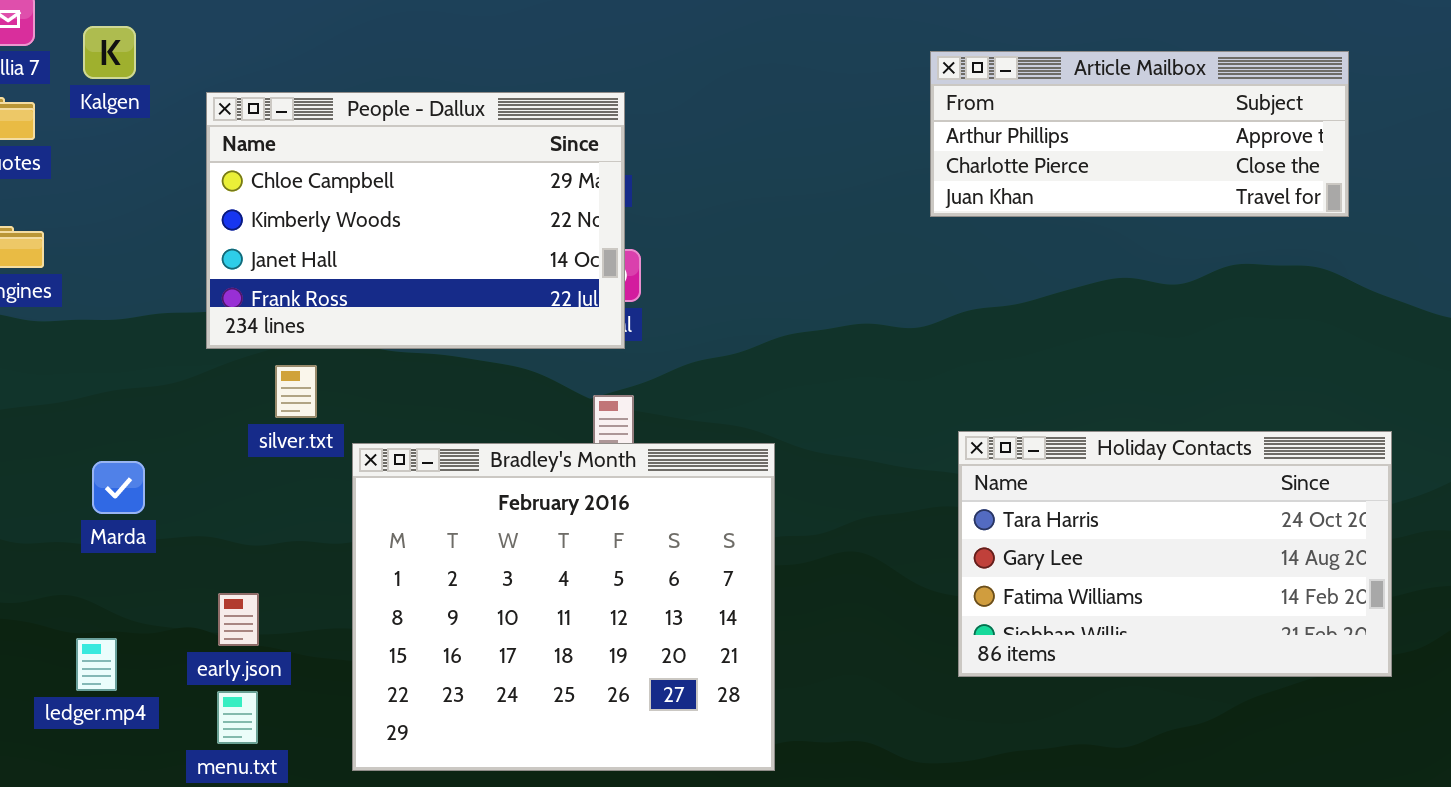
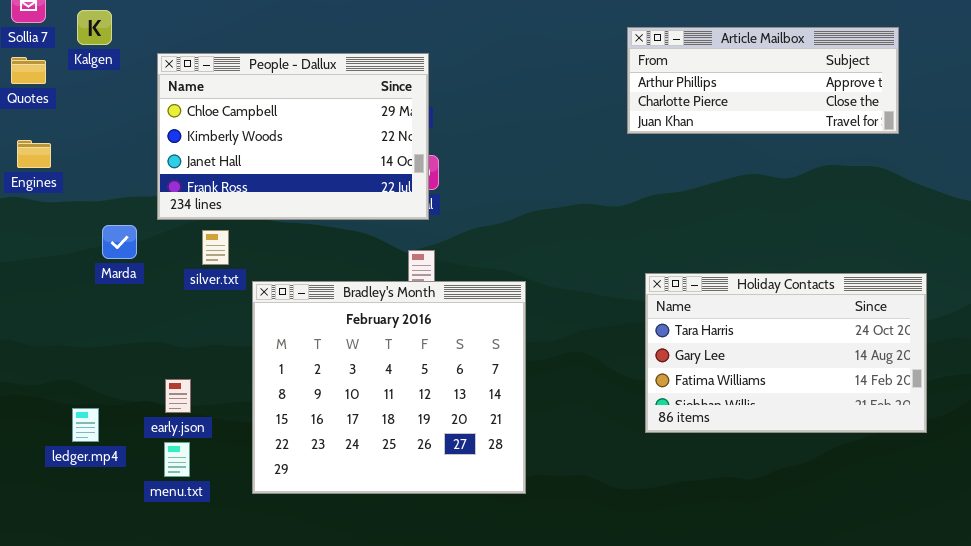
Marda: [92,461,145,514] -> [102,225,137,259], moved

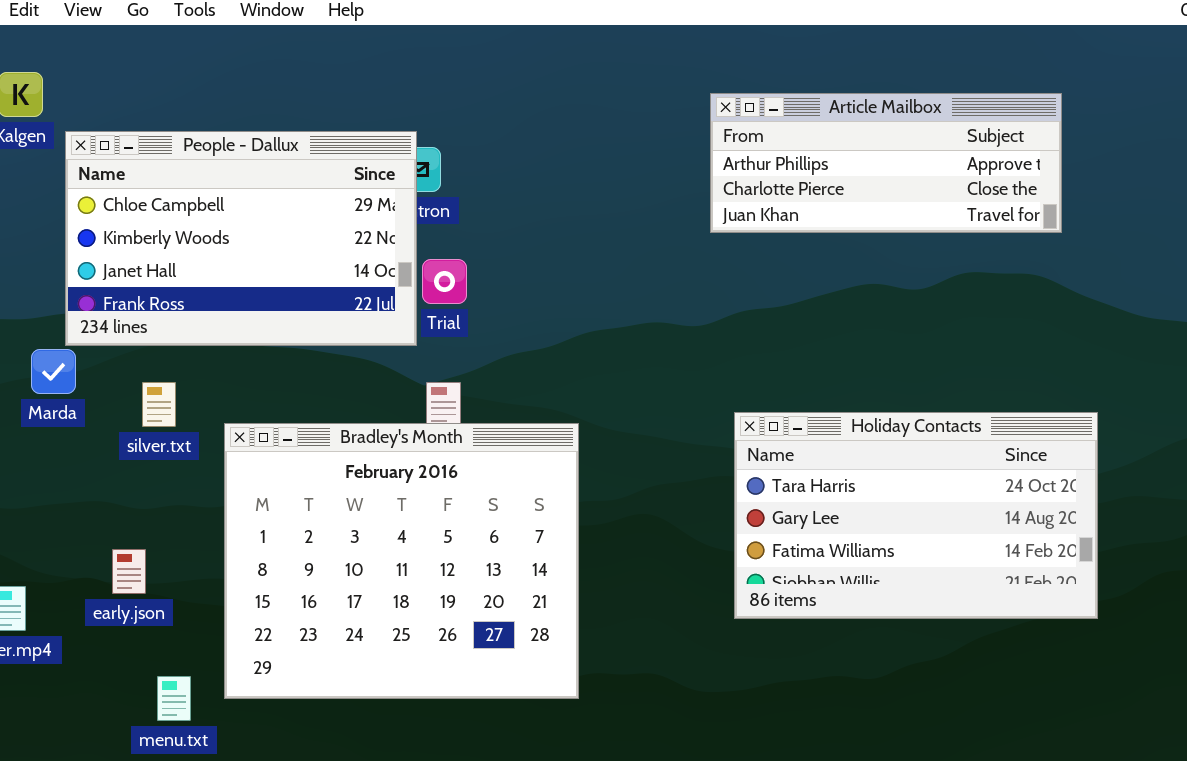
People - Dallux: [157,53,429,220] -> [65,131,417,346], moved
silver.txt: [202,230,229,265] -> [142,382,176,427], moved
menu.txt: [164,442,190,477] -> [157,676,191,721], moved

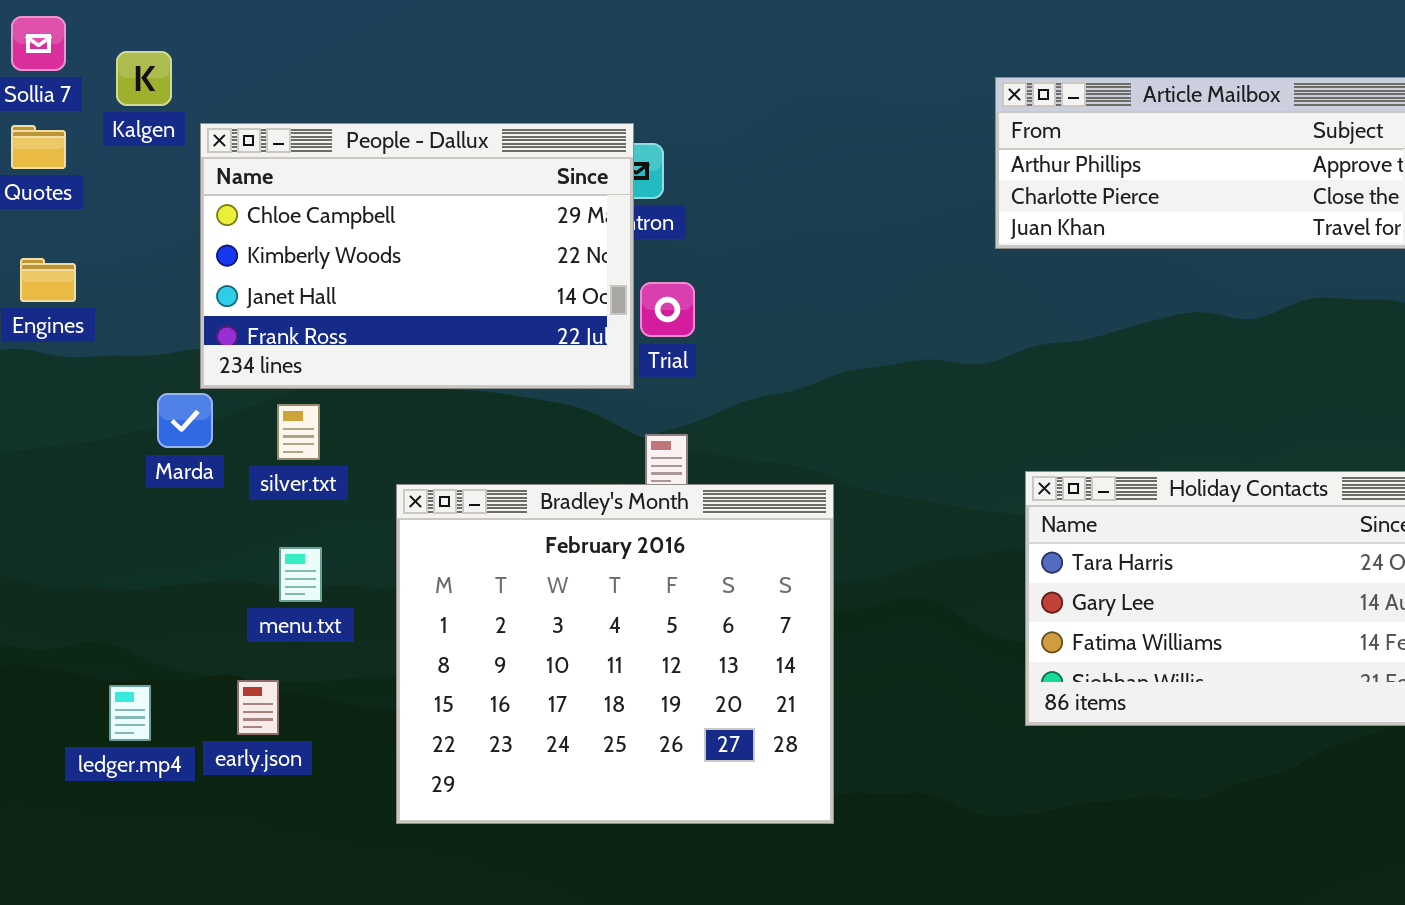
silver.txt: [142,382,176,427] -> [277,404,320,460], moved
early.json: [112,549,146,594] -> [237,680,279,735], moved
menu.txt: [157,676,191,721] -> [279,547,322,602], moved

